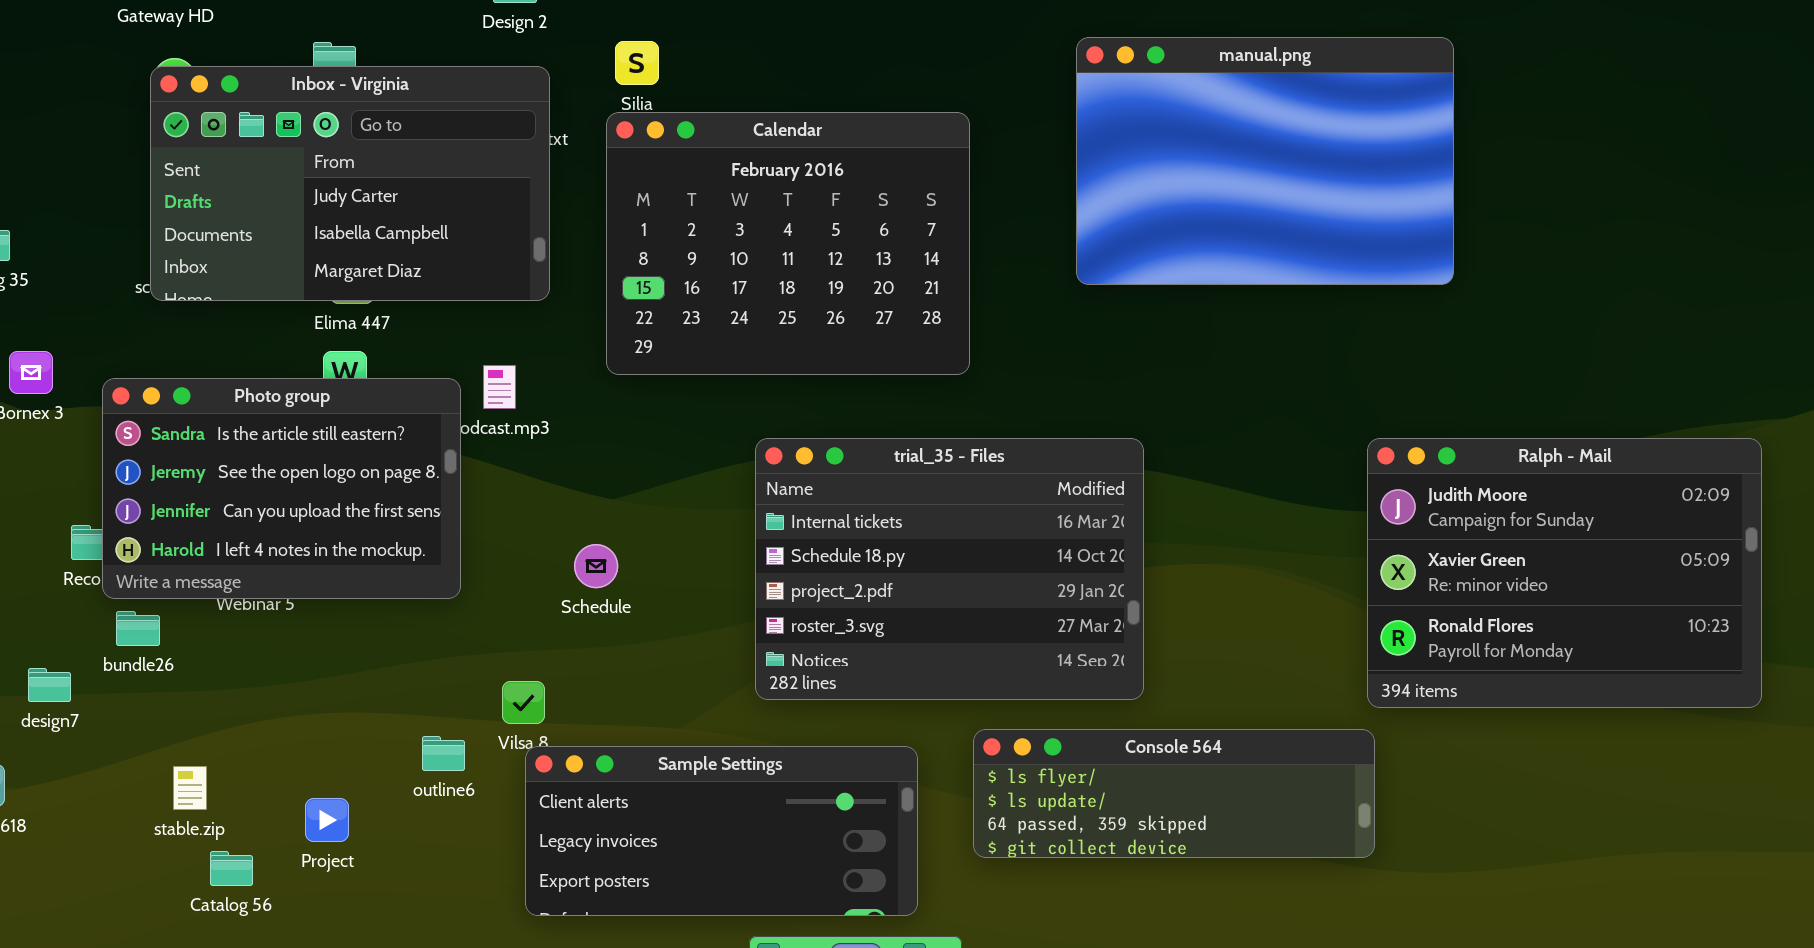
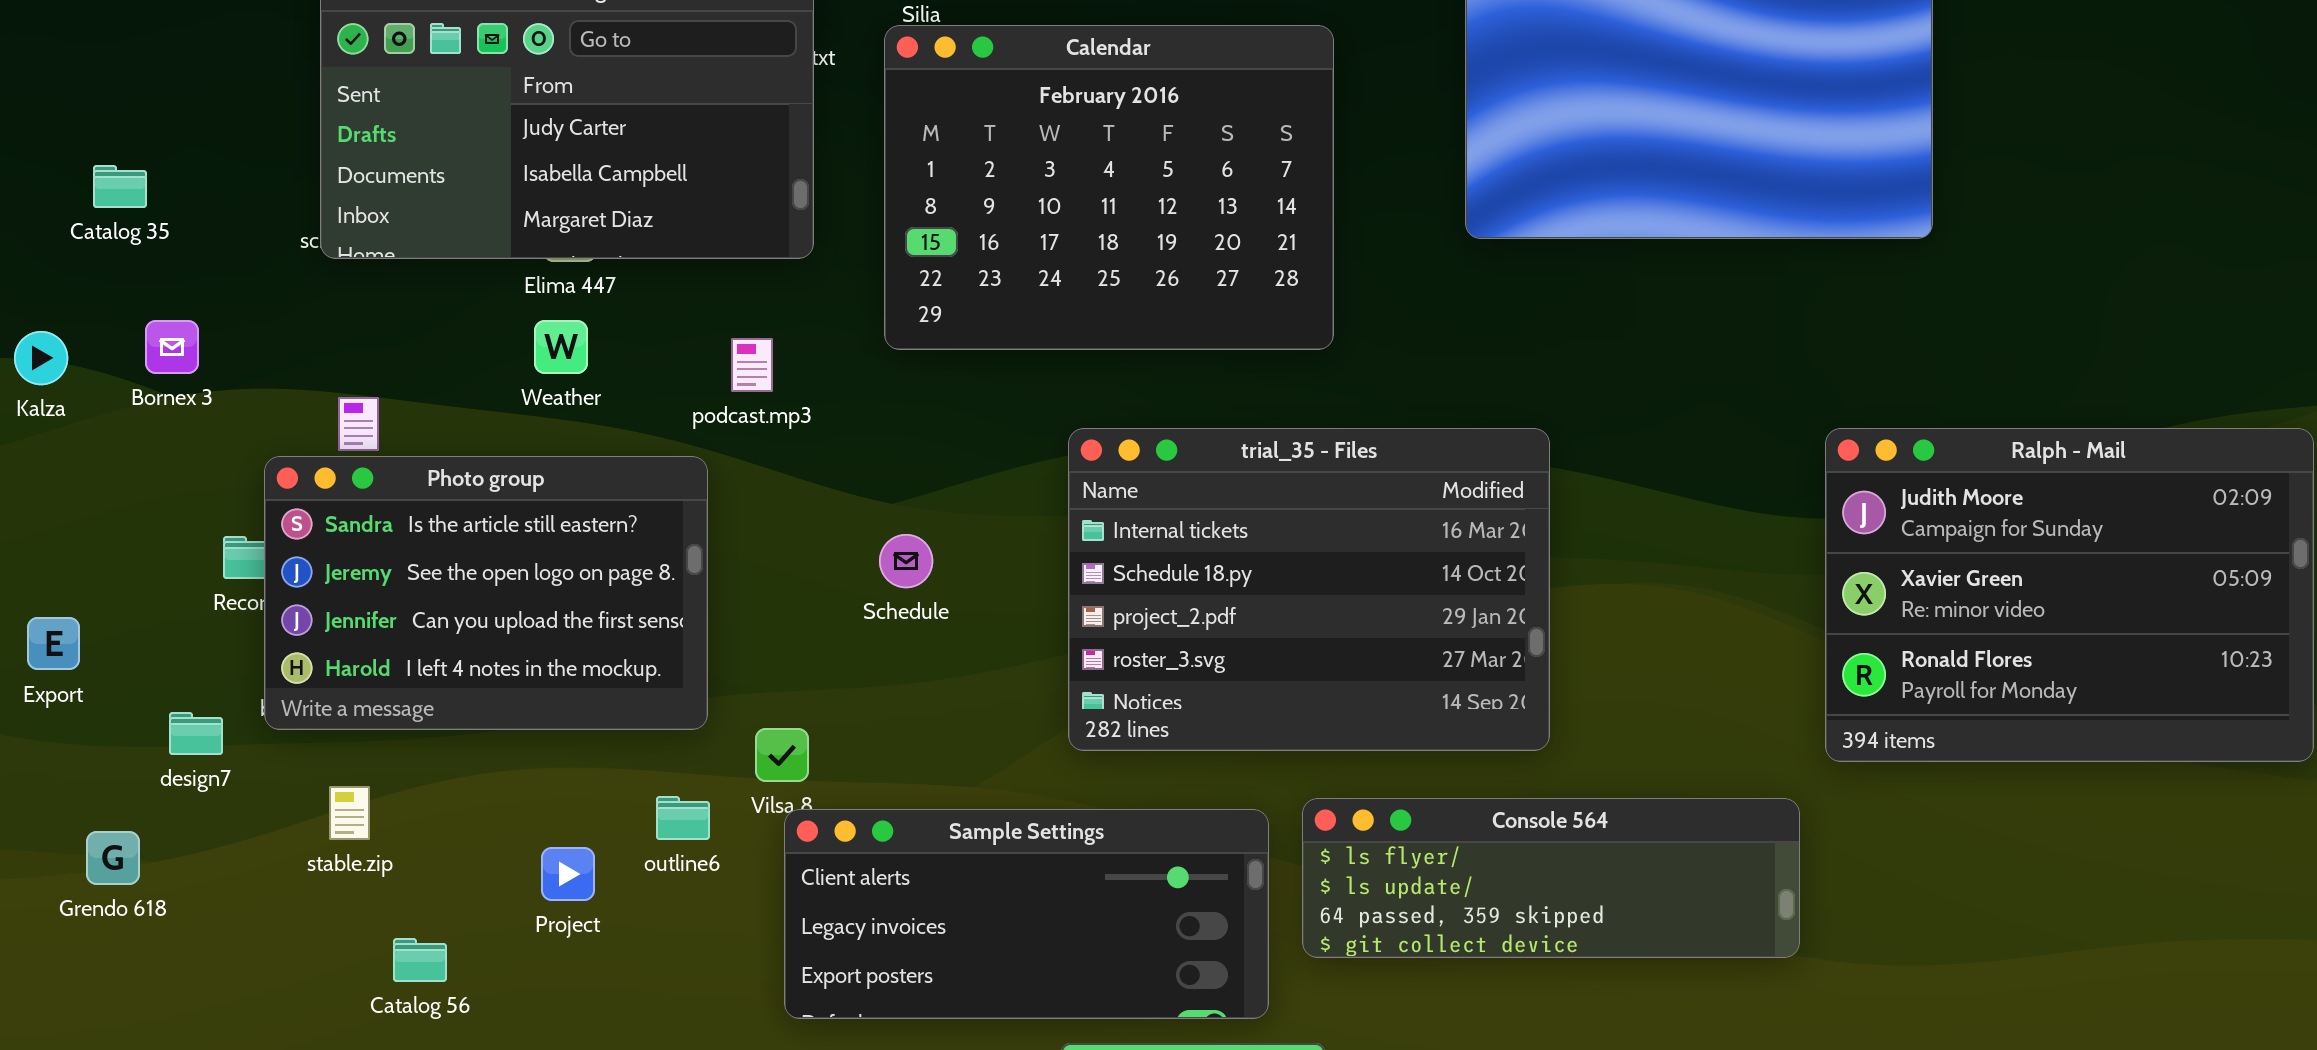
Photo group: [102,378,461,599] -> [264,456,708,730], moved
Schedule: [574,544,618,588] -> [879,534,933,588], moved
Console 564: [973,729,1375,858] -> [1302,798,1800,958], moved
stable.zip: [173,766,207,810] -> [329,786,370,840], moved
Project: [305,798,349,842] -> [541,847,595,901], moved

